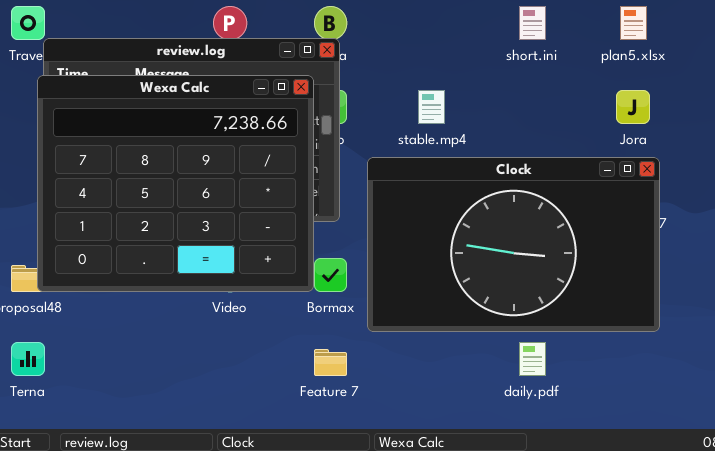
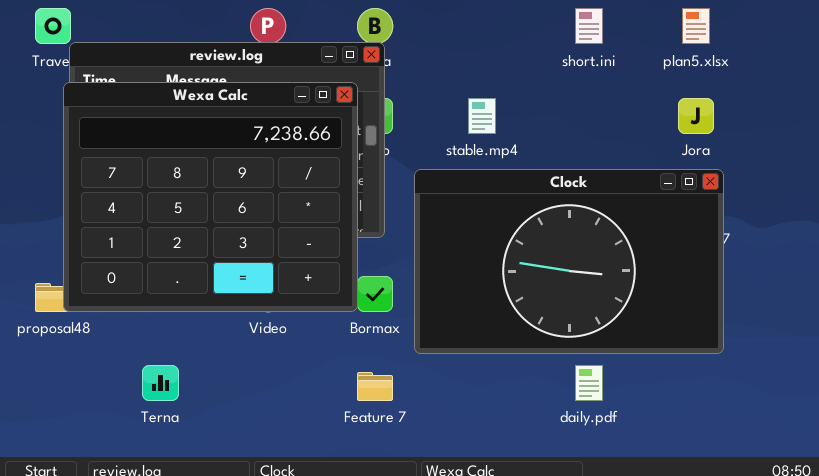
Terna: [11,342,45,376] -> [142,365,179,401], moved

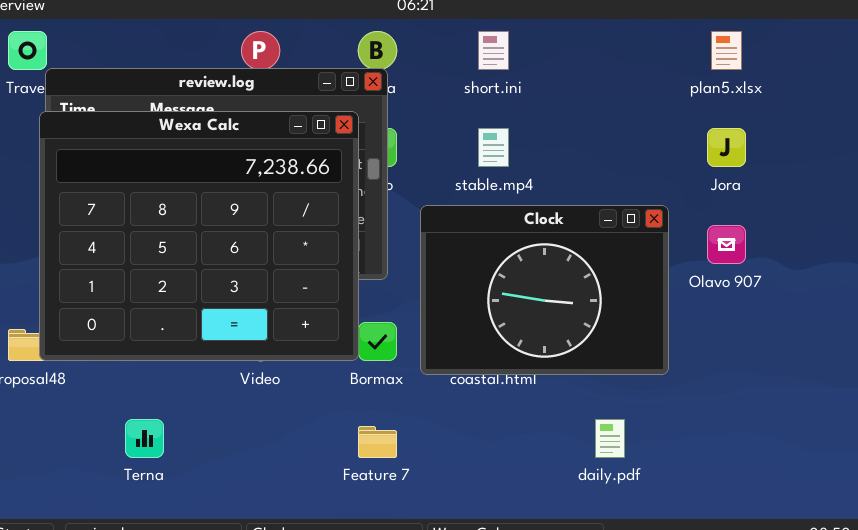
short.ini: [575,8,603,44] -> [478,31,509,70], moved
Clock: [414,169,724,354] -> [420,205,669,375], resized

